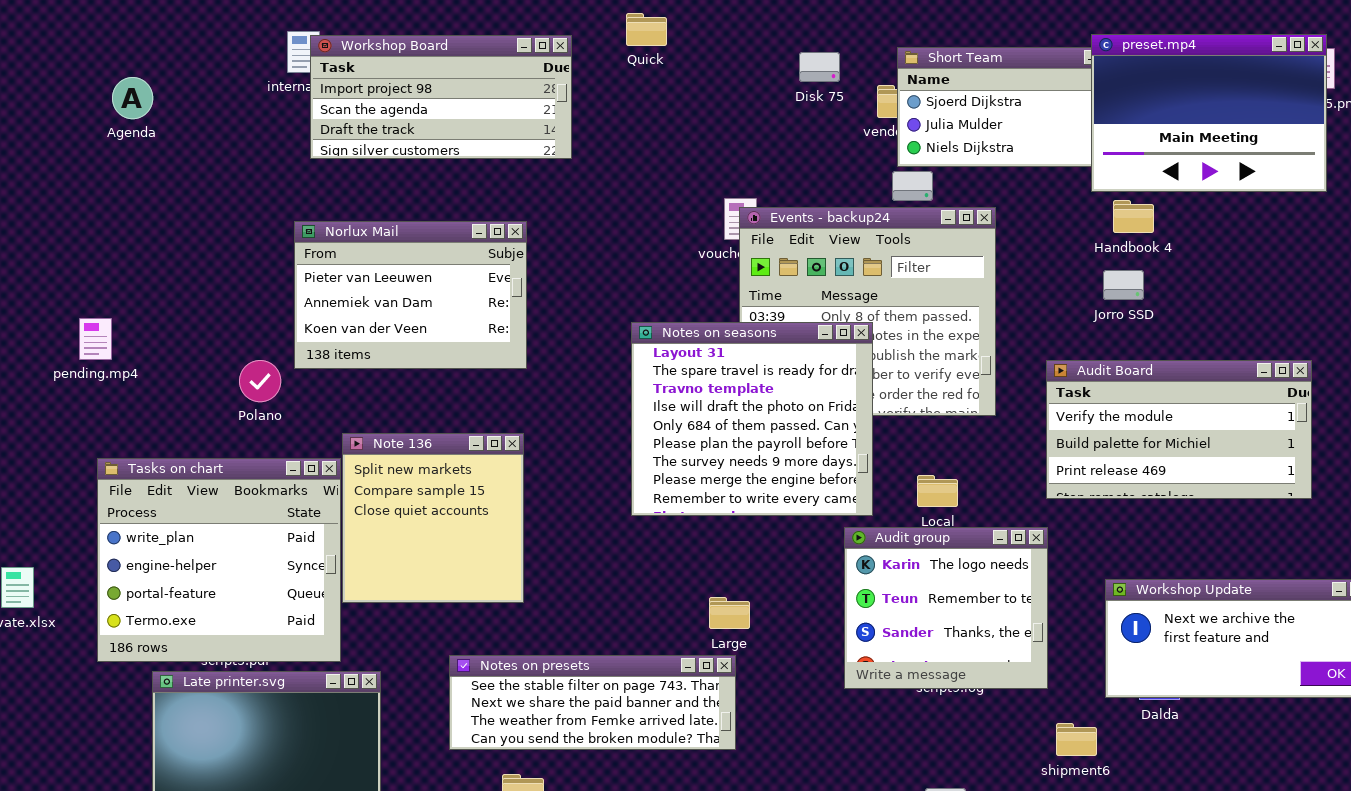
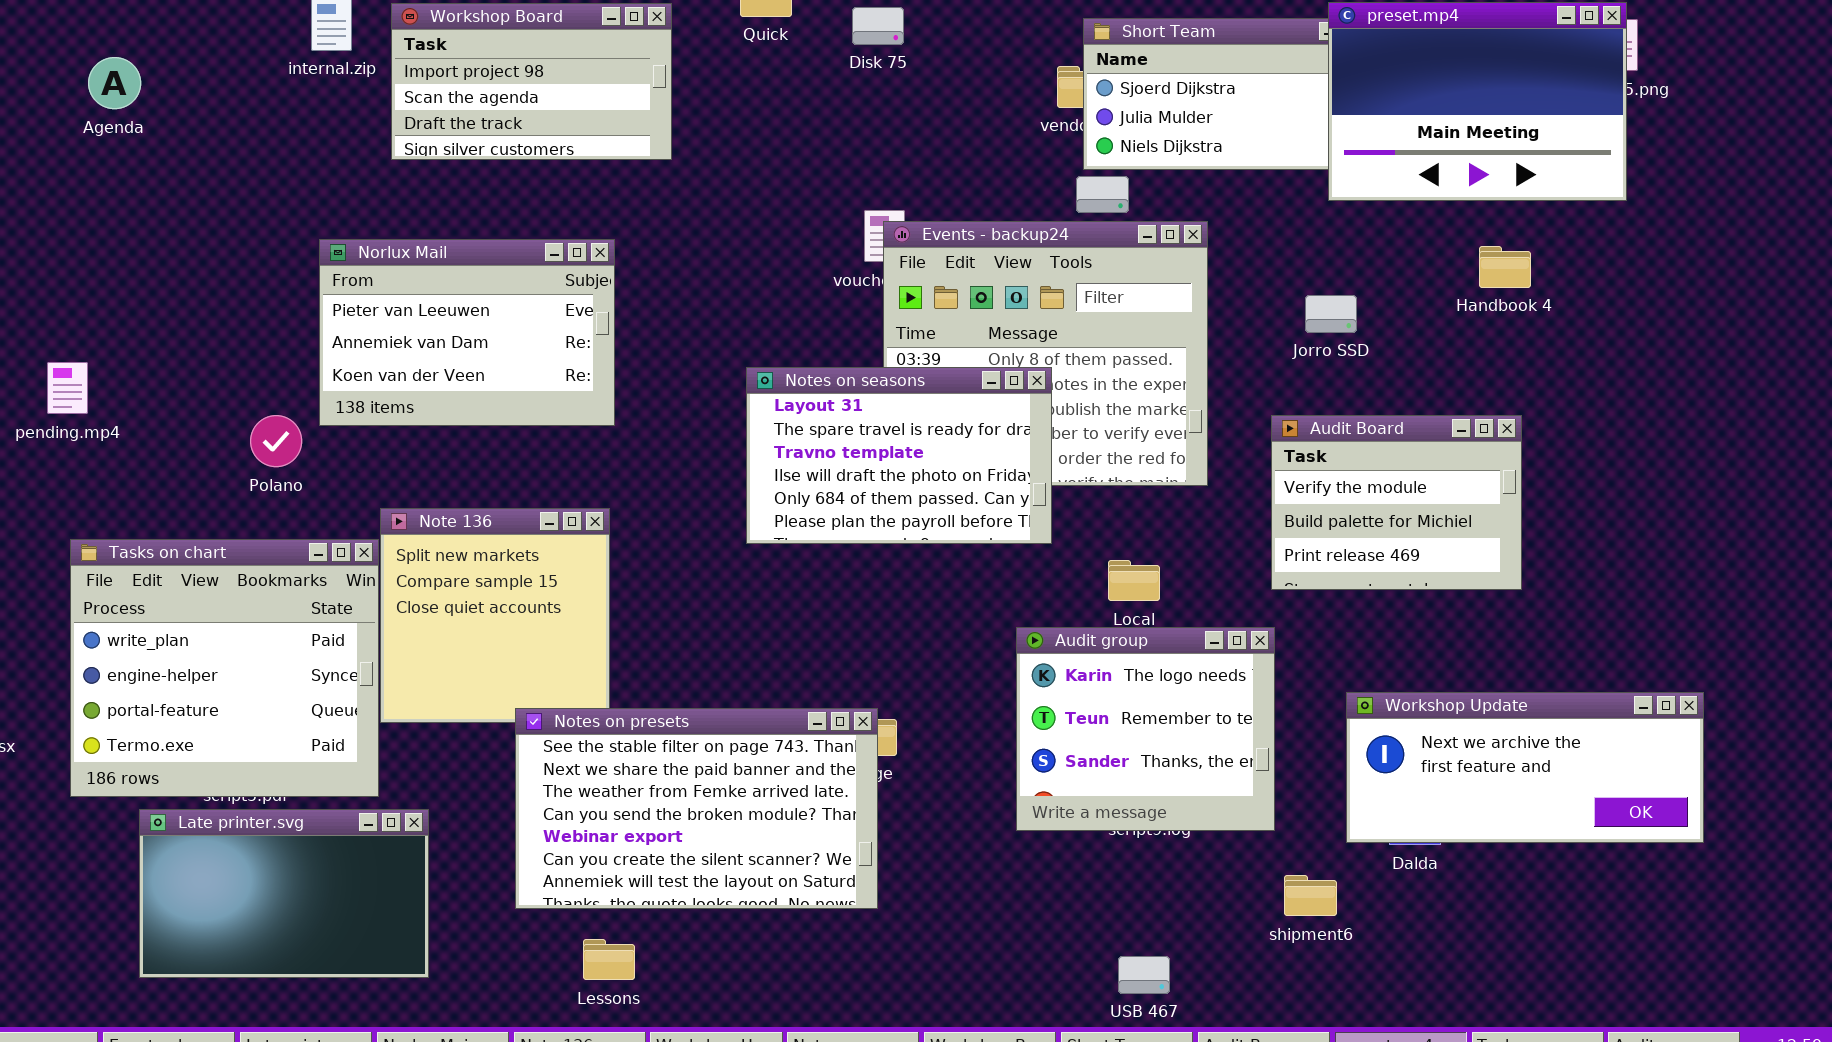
Workshop Board: [310,35,572,159] -> [391,3,672,160], resized
Disk 75: [799,52,840,82] -> [852,7,904,45], moved
Handbook 4: [1113,200,1154,233] -> [1479,246,1531,288], moved
Jorro SSD: [1103,270,1144,300] -> [1305,295,1357,333], moved
Notes on seasons: [631,322,873,516] -> [746,367,1052,544], resized
Audit Board: [1046,360,1312,499] -> [1271,415,1522,590], resized
Notes on presets: [449,655,736,750] -> [515,708,878,909], resized

